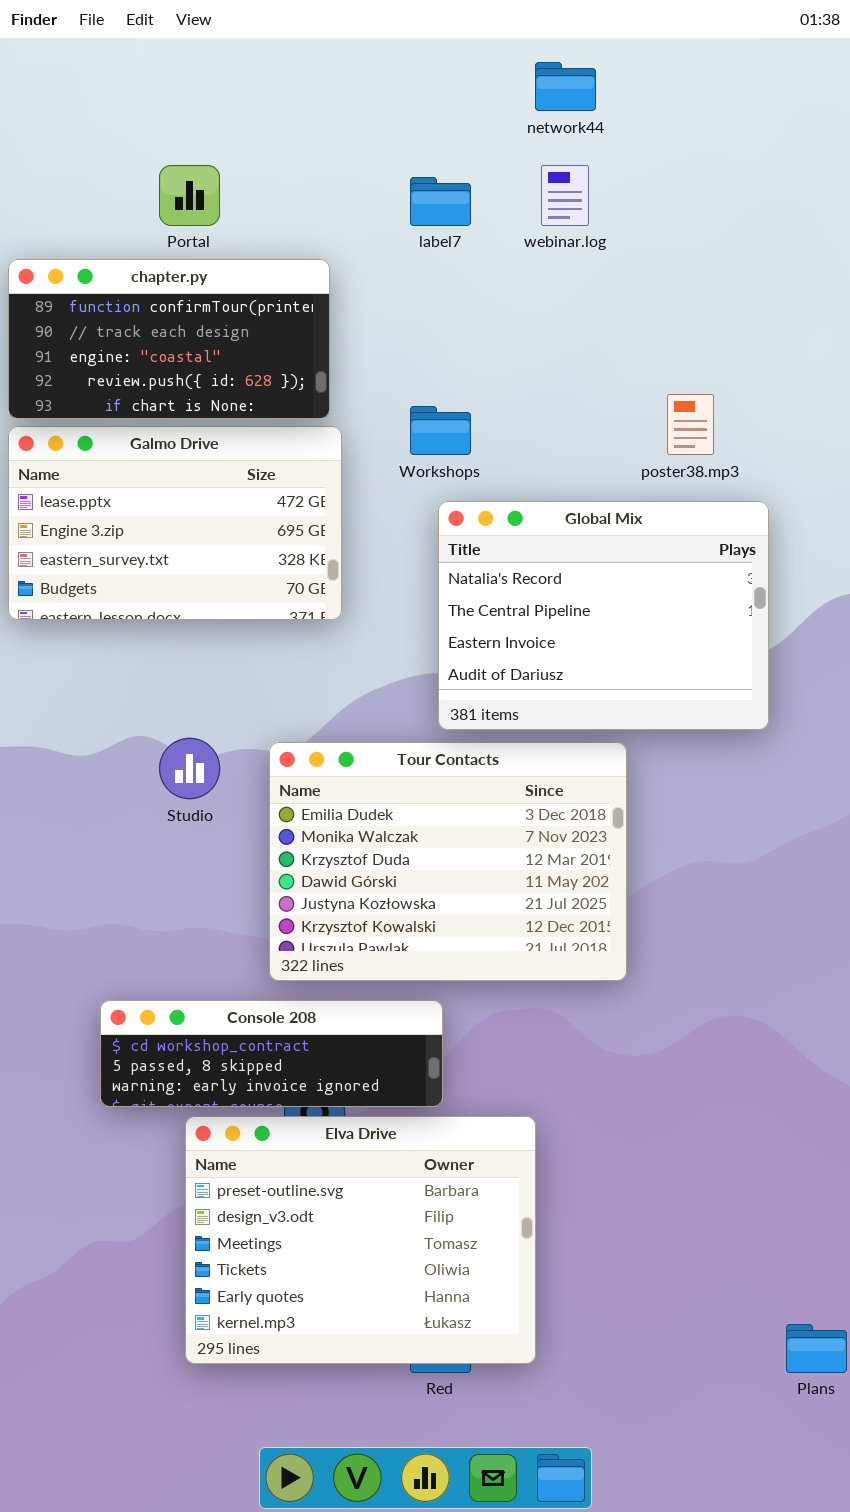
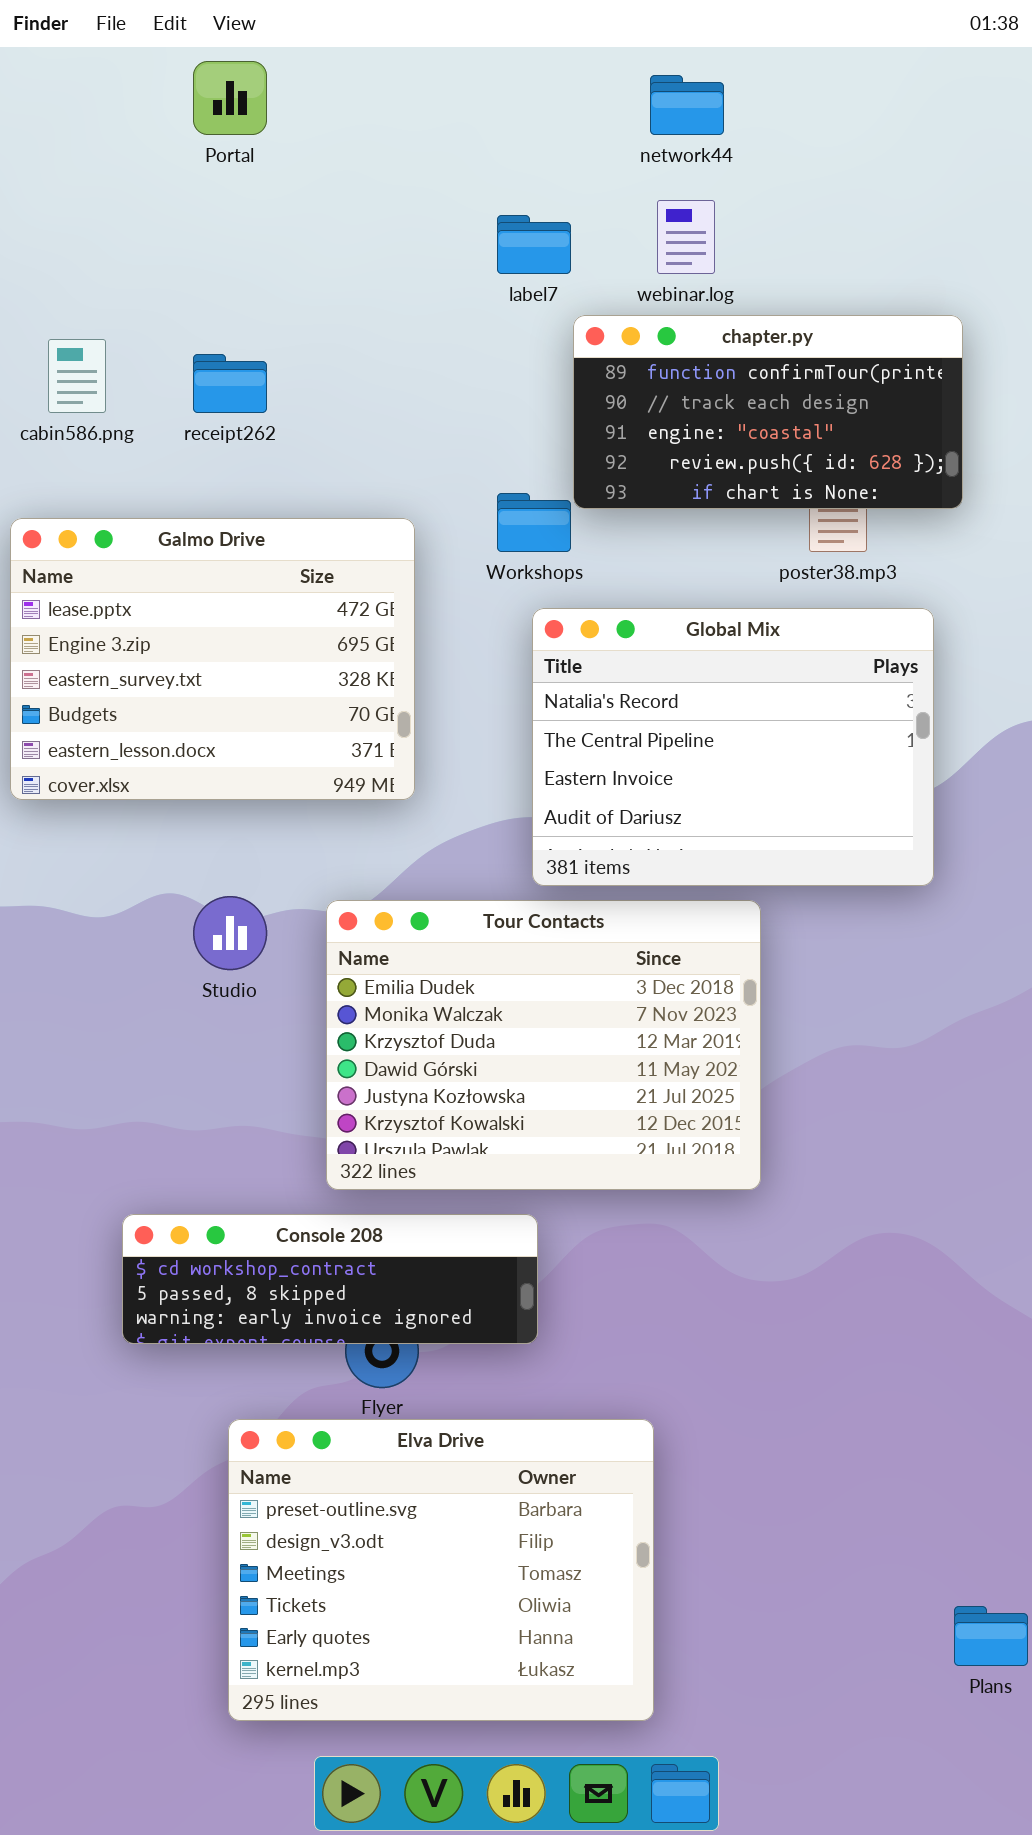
Portal: [159,165,220,226] -> [193,61,267,135], moved
chapter.py: [8,259,330,419] -> [573,315,963,509], moved
Galmo Drive: [8,426,342,620] -> [10,518,415,800], resized
Elva Drive: [185,1116,536,1364] -> [228,1419,654,1721], moved

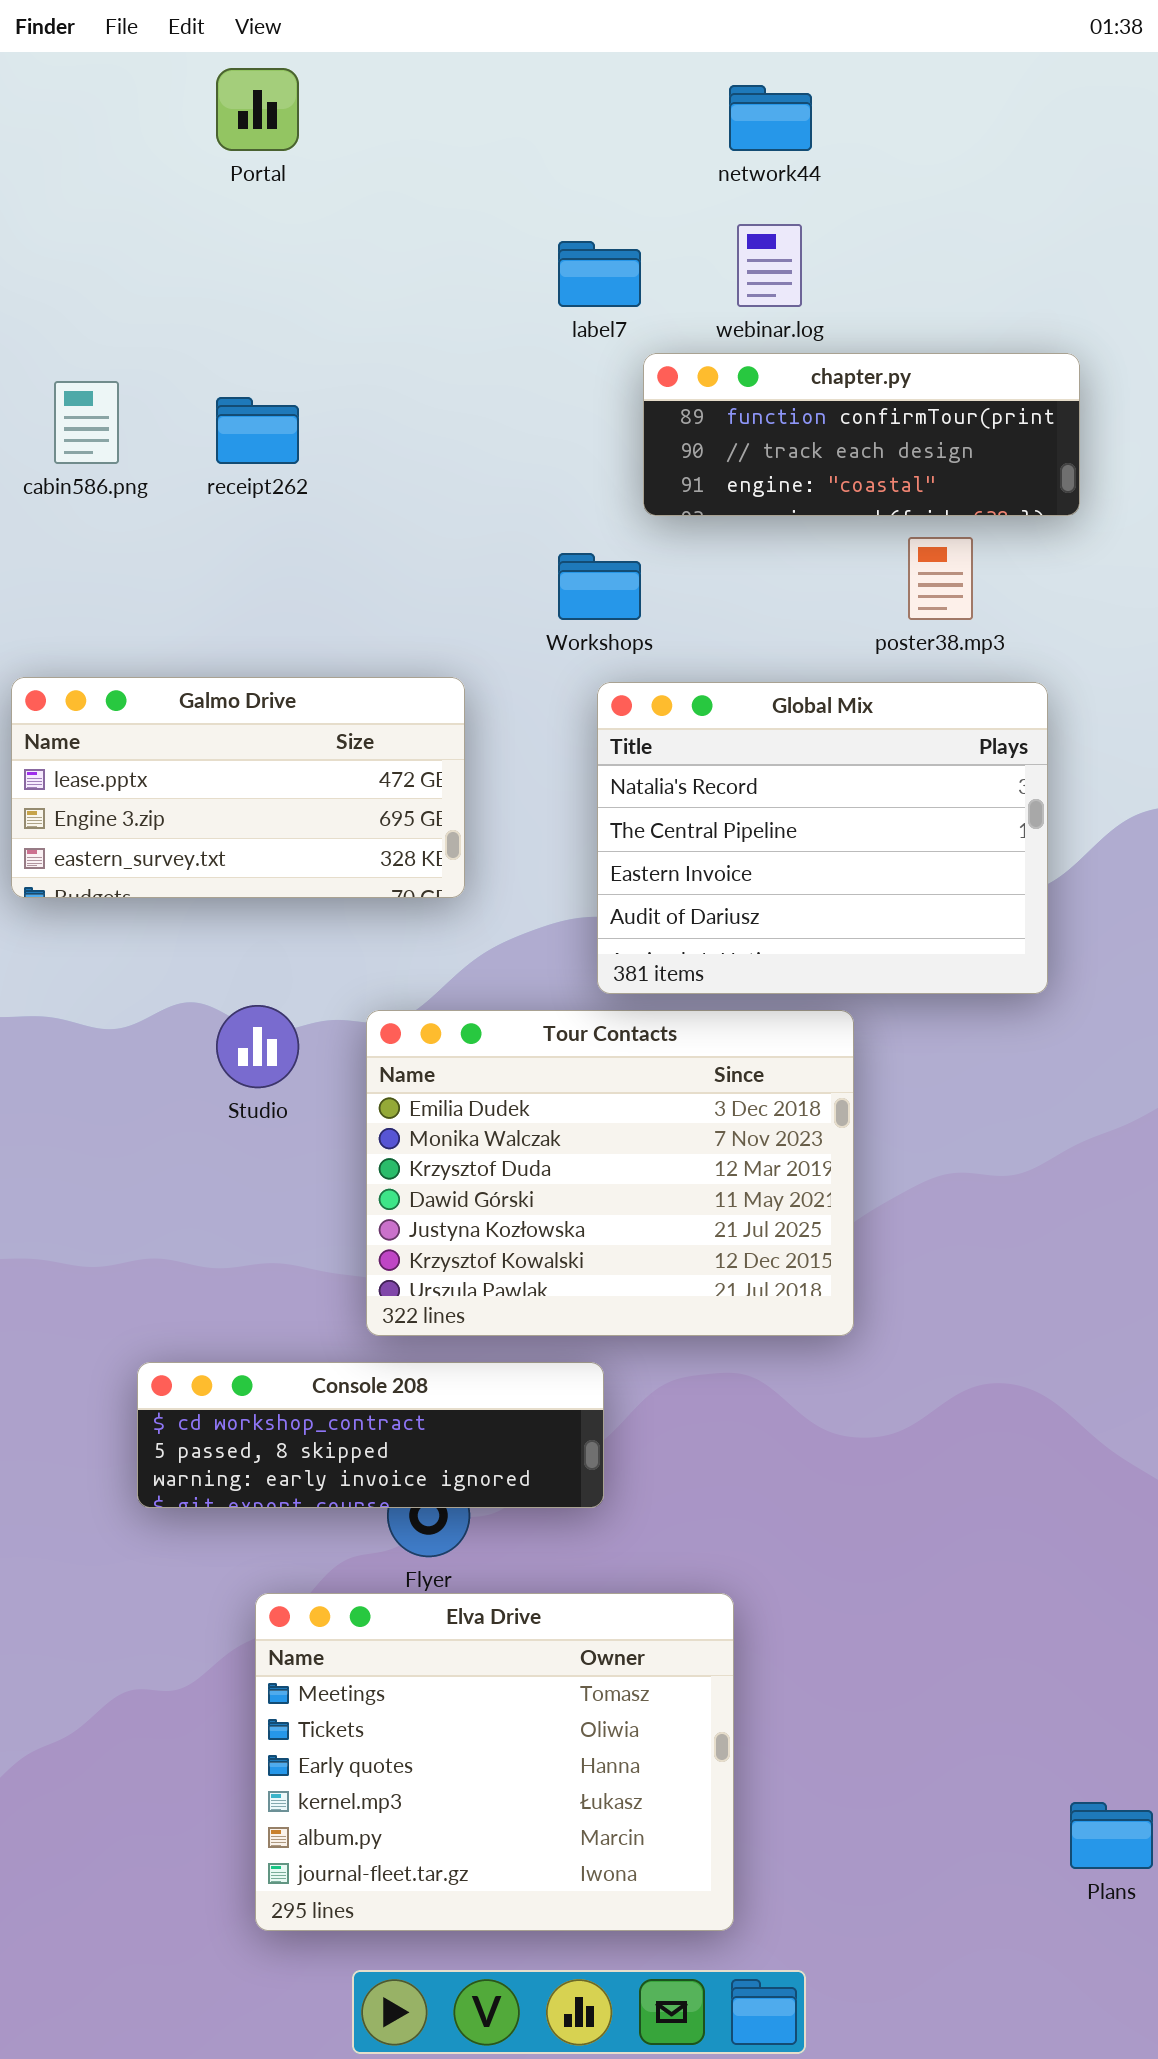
chapter.py: [573,315,963,509] -> [643,353,1080,516], resized
Galmo Drive: [10,518,415,800] -> [11,677,465,898], resized
Elva Drive: [228,1419,654,1721] -> [255,1593,734,1931], scrolled down 2 rows

